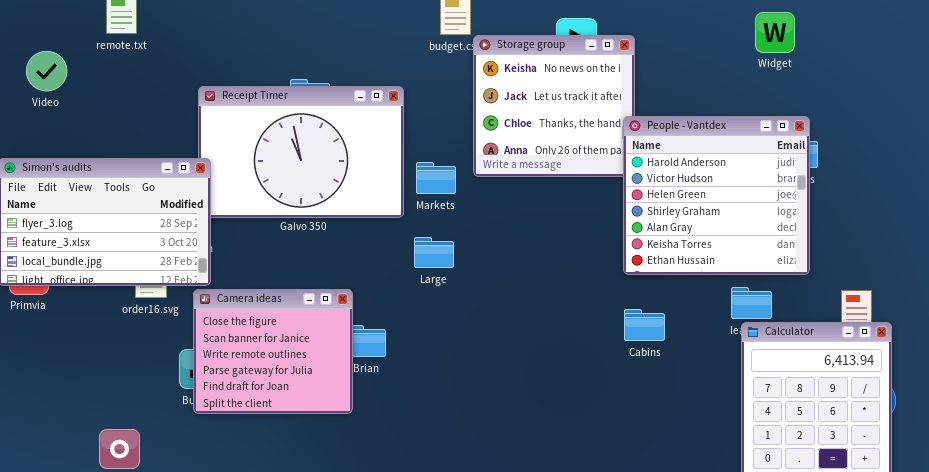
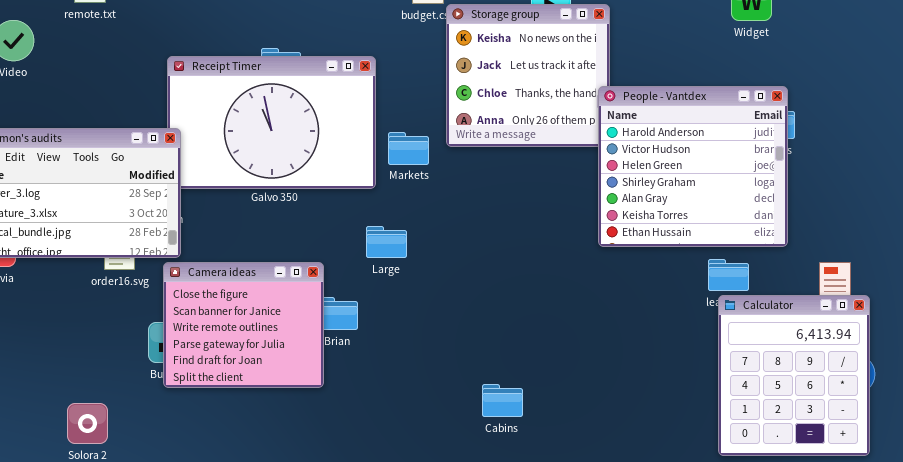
Large: [414,237,454,268] -> [366,226,407,258], moved
Cabins: [624,309,665,341] -> [482,384,523,417], moved

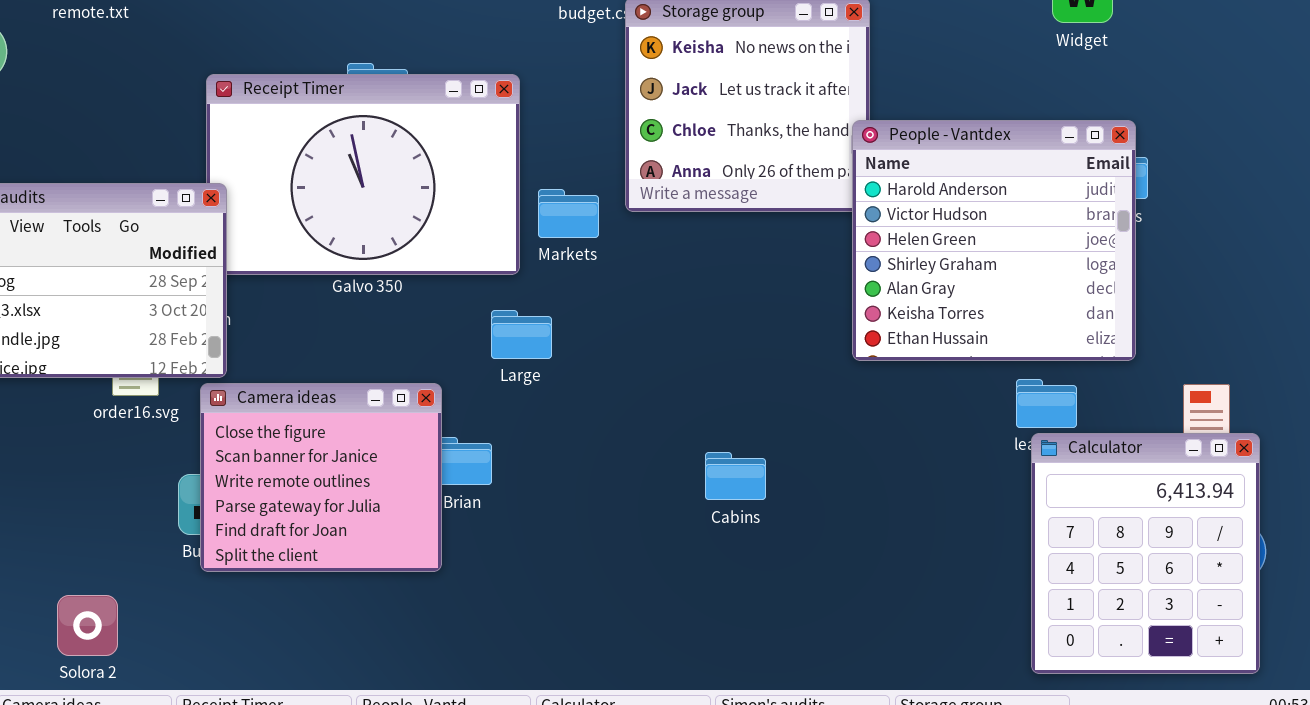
Large: [366,226,407,258] -> [491,310,552,359], moved
Cabins: [482,384,523,417] -> [705,452,766,500], moved

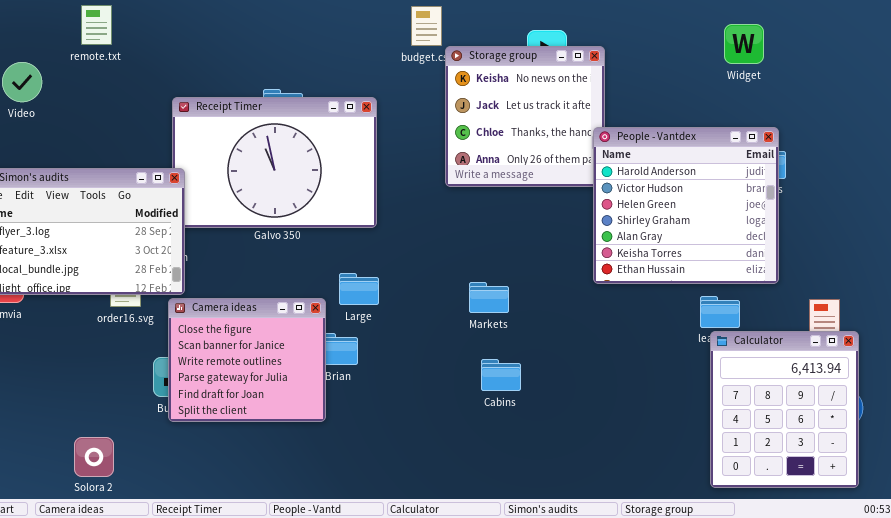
Markets: [538,189,599,238] -> [469,282,509,313], moved
Large: [491,310,552,359] -> [339,273,379,305], moved
Cabins: [705,452,766,500] -> [481,359,521,391], moved

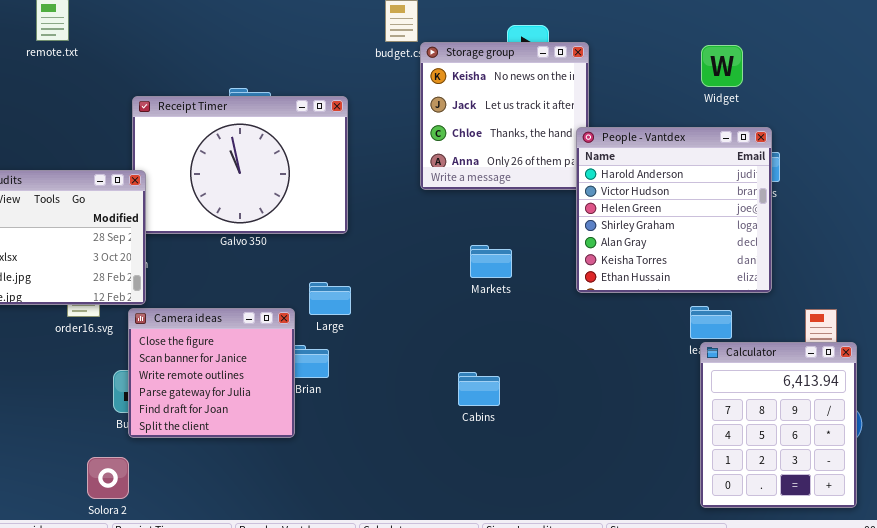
Widget: [724,24,764,64] -> [701,45,743,87], moved
Markets: [469,282,509,313] -> [470,245,512,278], moved
Solora 2: [74,437,114,477] -> [87,457,129,499], moved

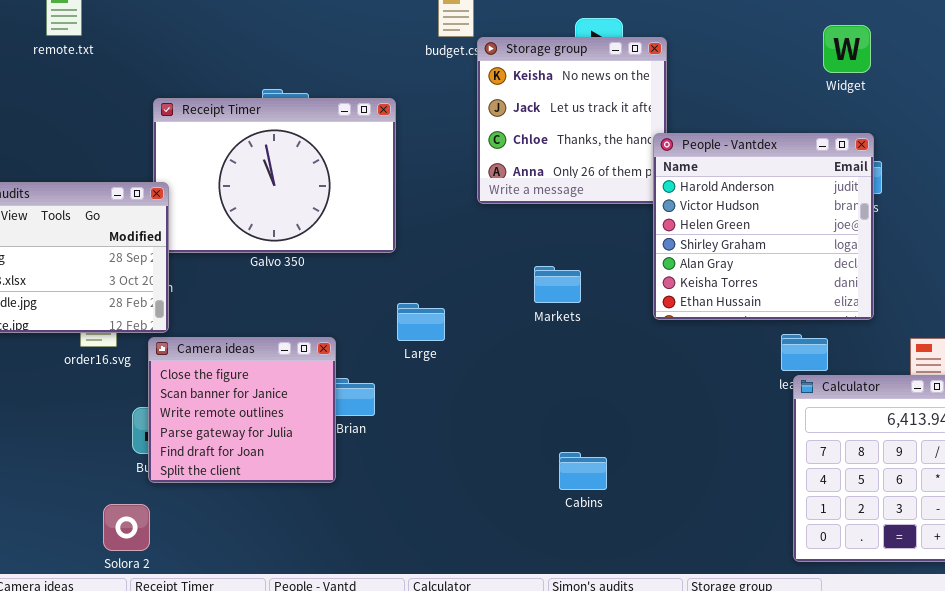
Widget: [701,45,743,87] -> [823,25,871,73], moved
Large: [309,282,351,315] -> [397,303,445,341], moved
Cabins: [458,372,500,406] -> [559,452,607,490], moved

